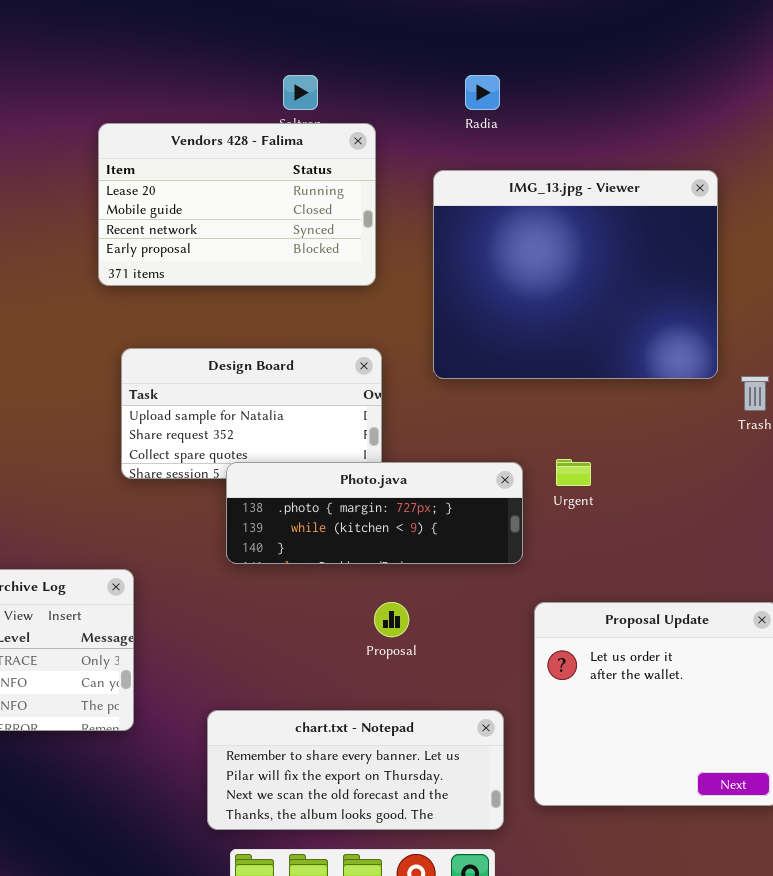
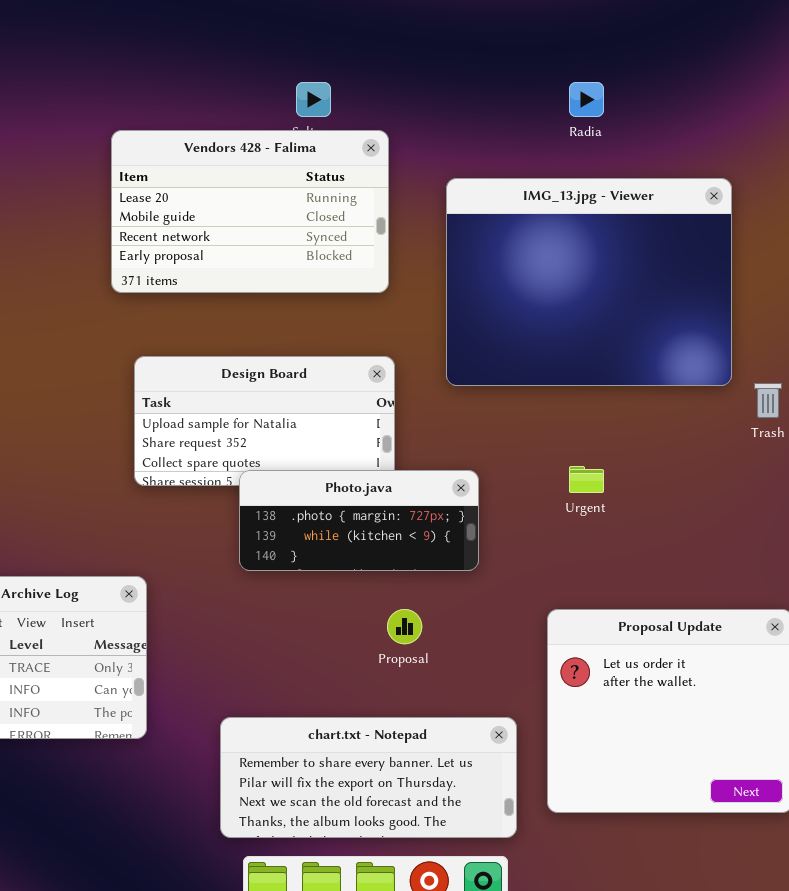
Radia: [465,75,500,110] -> [569,82,604,117], moved
Photo.java: [226,462,523,564] -> [239,470,479,571], resized

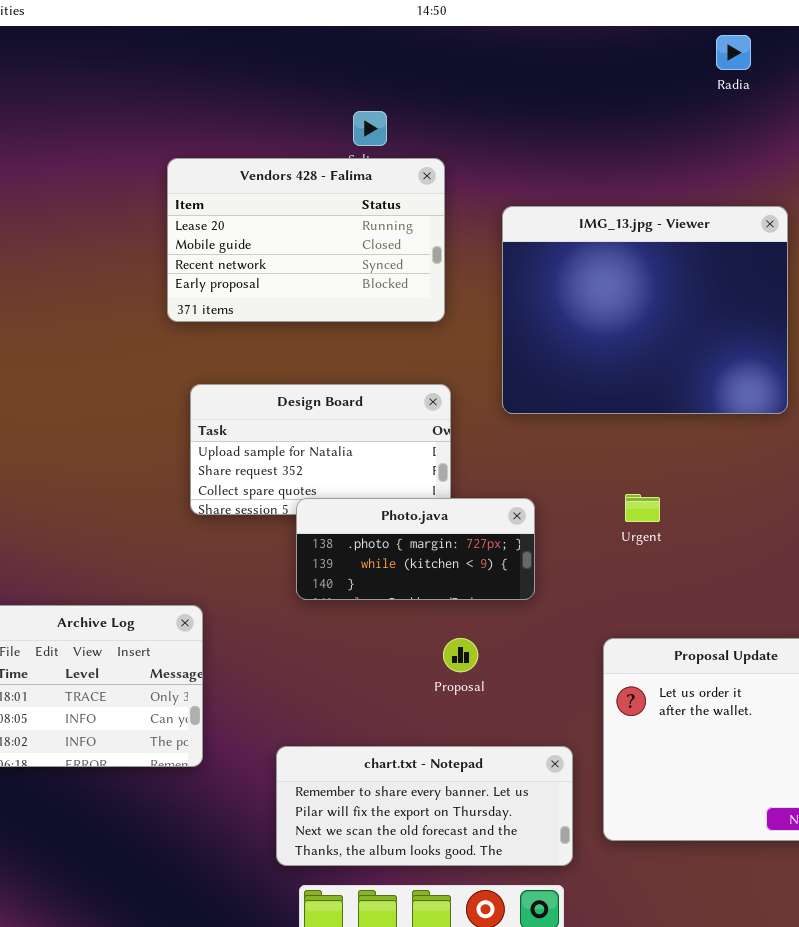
Radia: [569,82,604,117] -> [716,35,751,70], moved

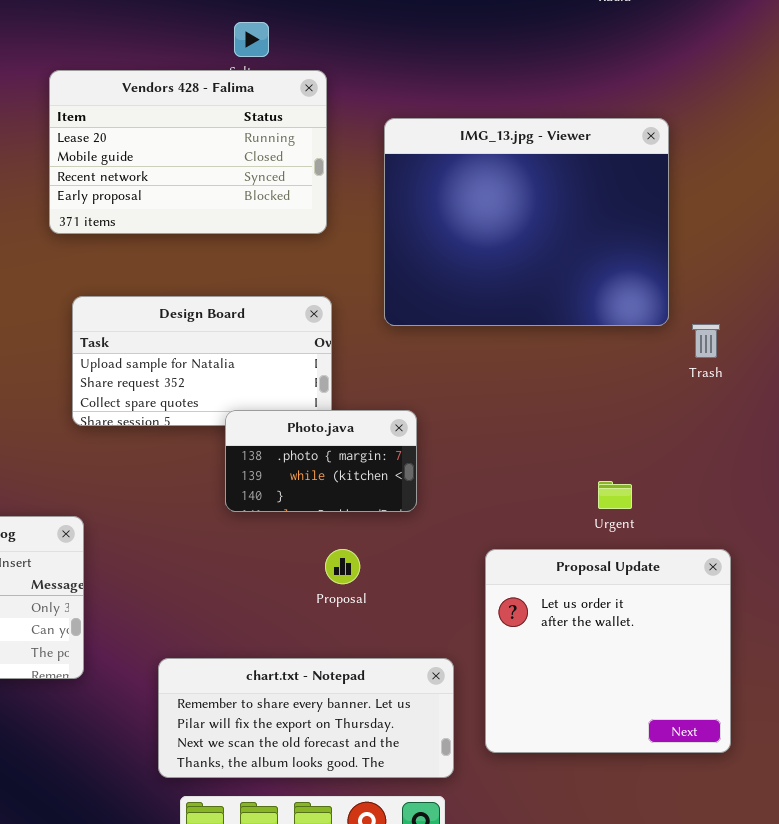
Urgent: [625,494,660,522] -> [598,481,632,509], moved
Photo.java: [296,498,535,600] -> [225,410,417,512], resized

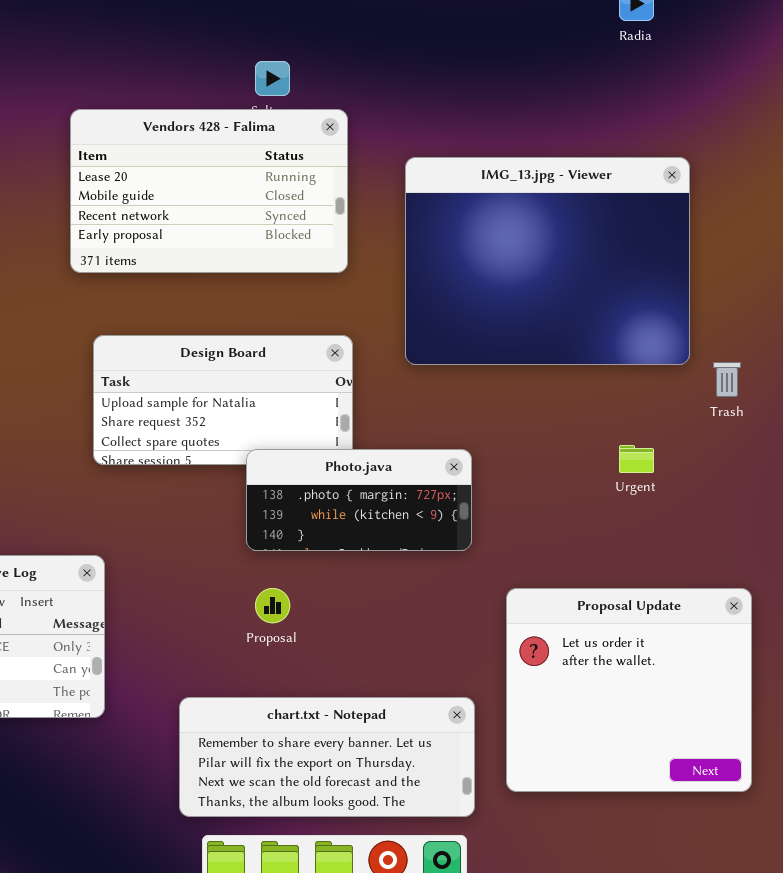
Photo.java: [225,410,417,512] -> [246,449,472,551], resized
Urgent: [598,481,632,509] -> [619,445,654,473], moved
Proposal: [325,549,360,584] -> [255,588,290,623], moved

